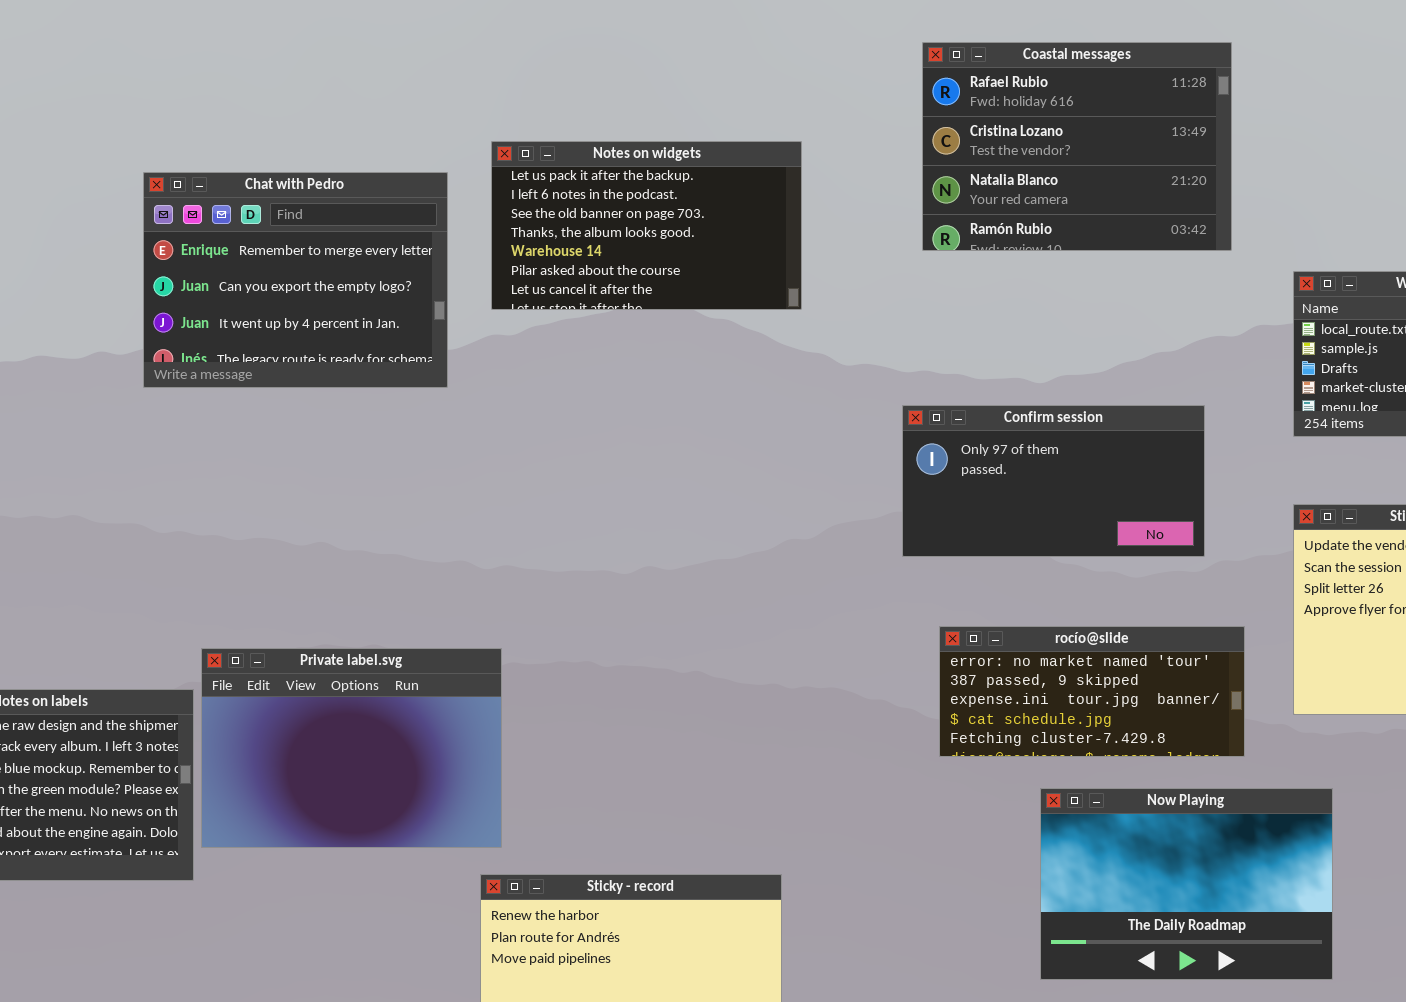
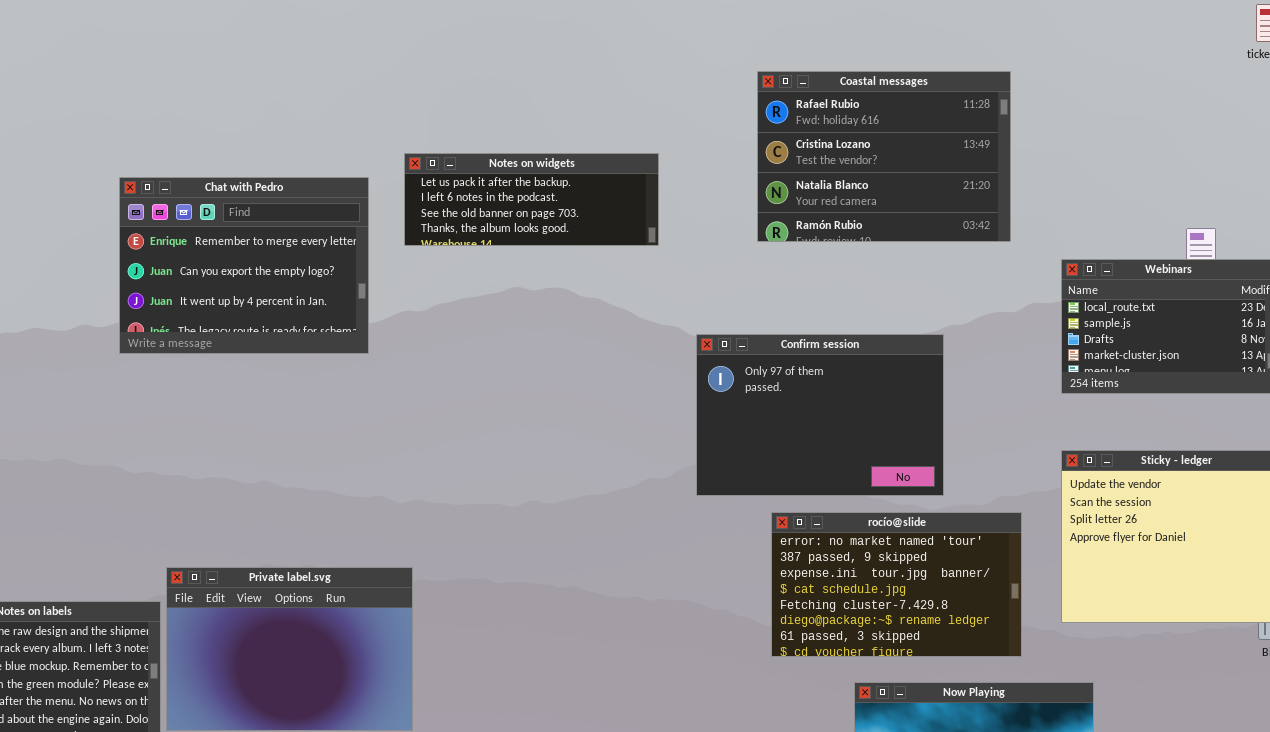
Notes on widgets: [491,141,802,310] -> [404,153,659,246], resized
Confirm session: [902,405,1205,557] -> [696,334,944,496], moved, resized
rocío@slide: [939,626,1245,757] -> [771,512,1022,657], resized

